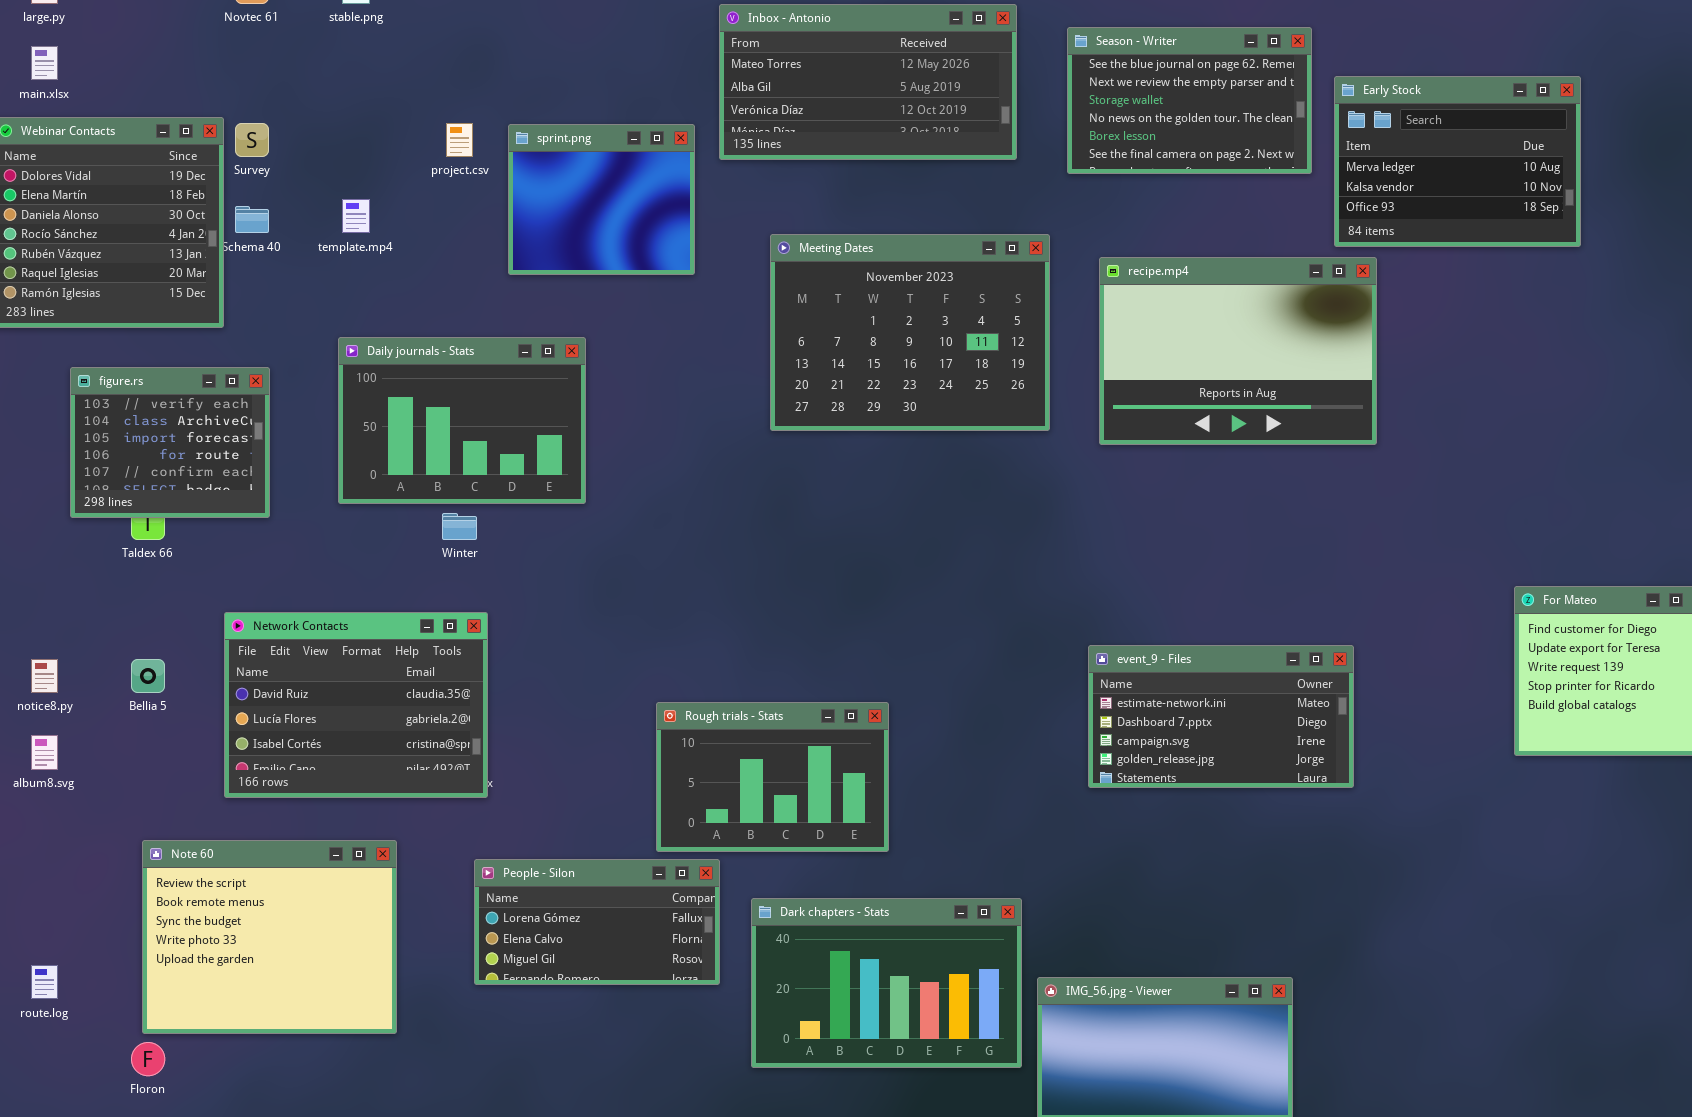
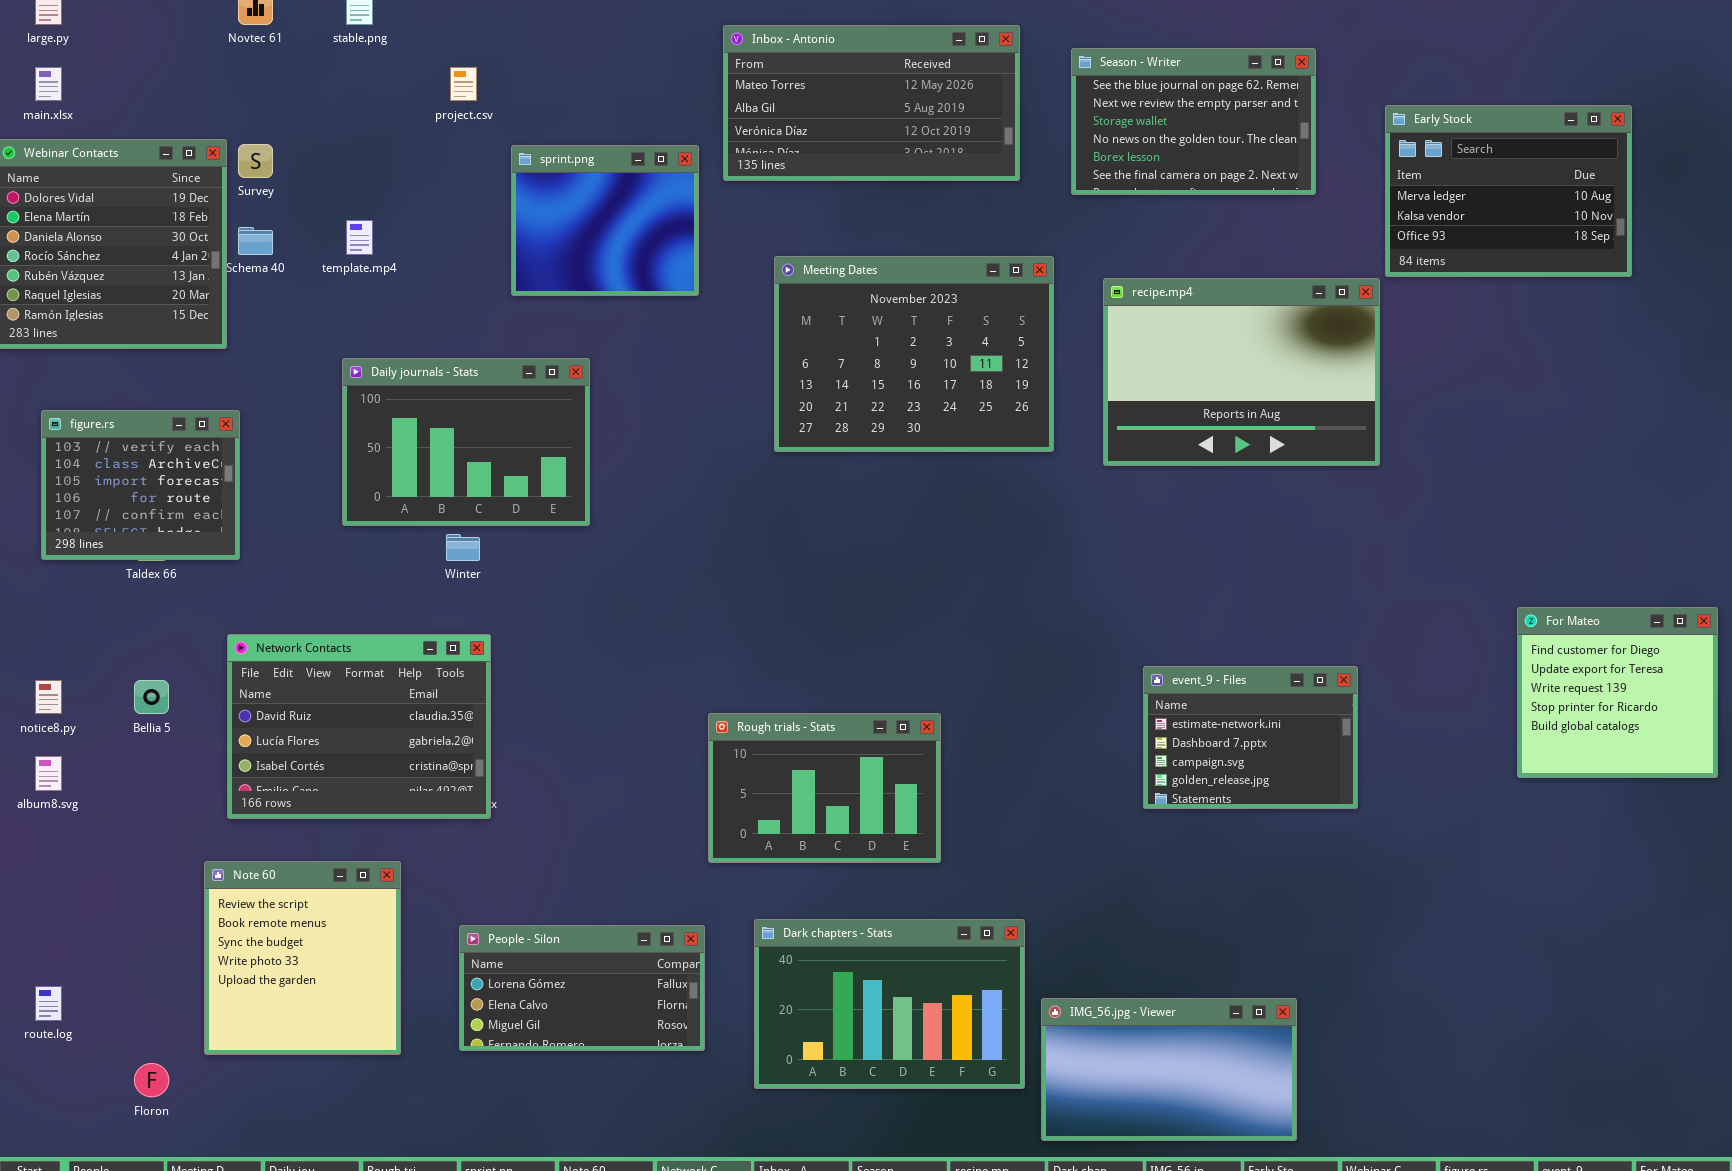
Early Stock: [1334,76,1581,247] -> [1385,105,1632,277], moved
project.csv: [446,123,473,157] -> [450,67,477,101], moved
figure.rs: [70,367,270,518] -> [41,410,240,560], moved
event_9 - Files: [1088,645,1354,788] -> [1143,666,1358,809], resized
Rough trials - Stats: [656,702,889,852] -> [708,713,941,863], moved
Note 60: [142,840,397,1034] -> [204,861,401,1055], resized
People - Silon: [474,859,720,985] -> [459,925,705,1051], moved

